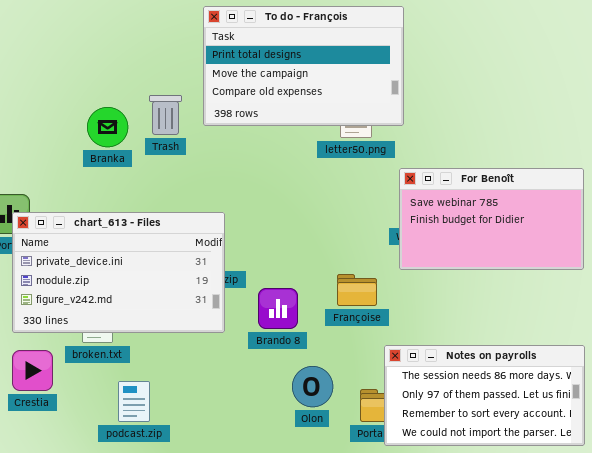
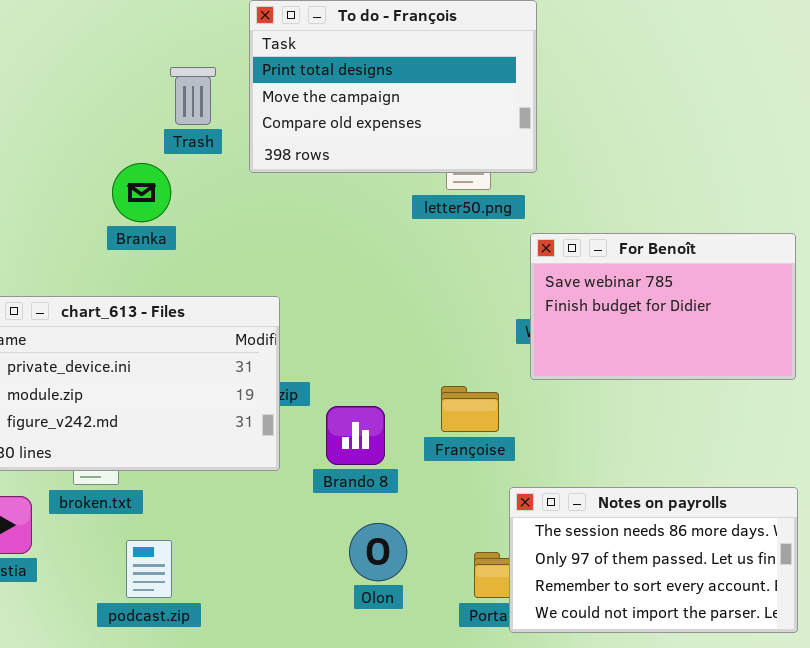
Trash: [149,95,182,135] -> [170,67,216,125], moved
Branka: [87,107,128,147] -> [112,163,171,222], moved
Olon: [292,366,333,407] -> [349,523,407,581], moved

